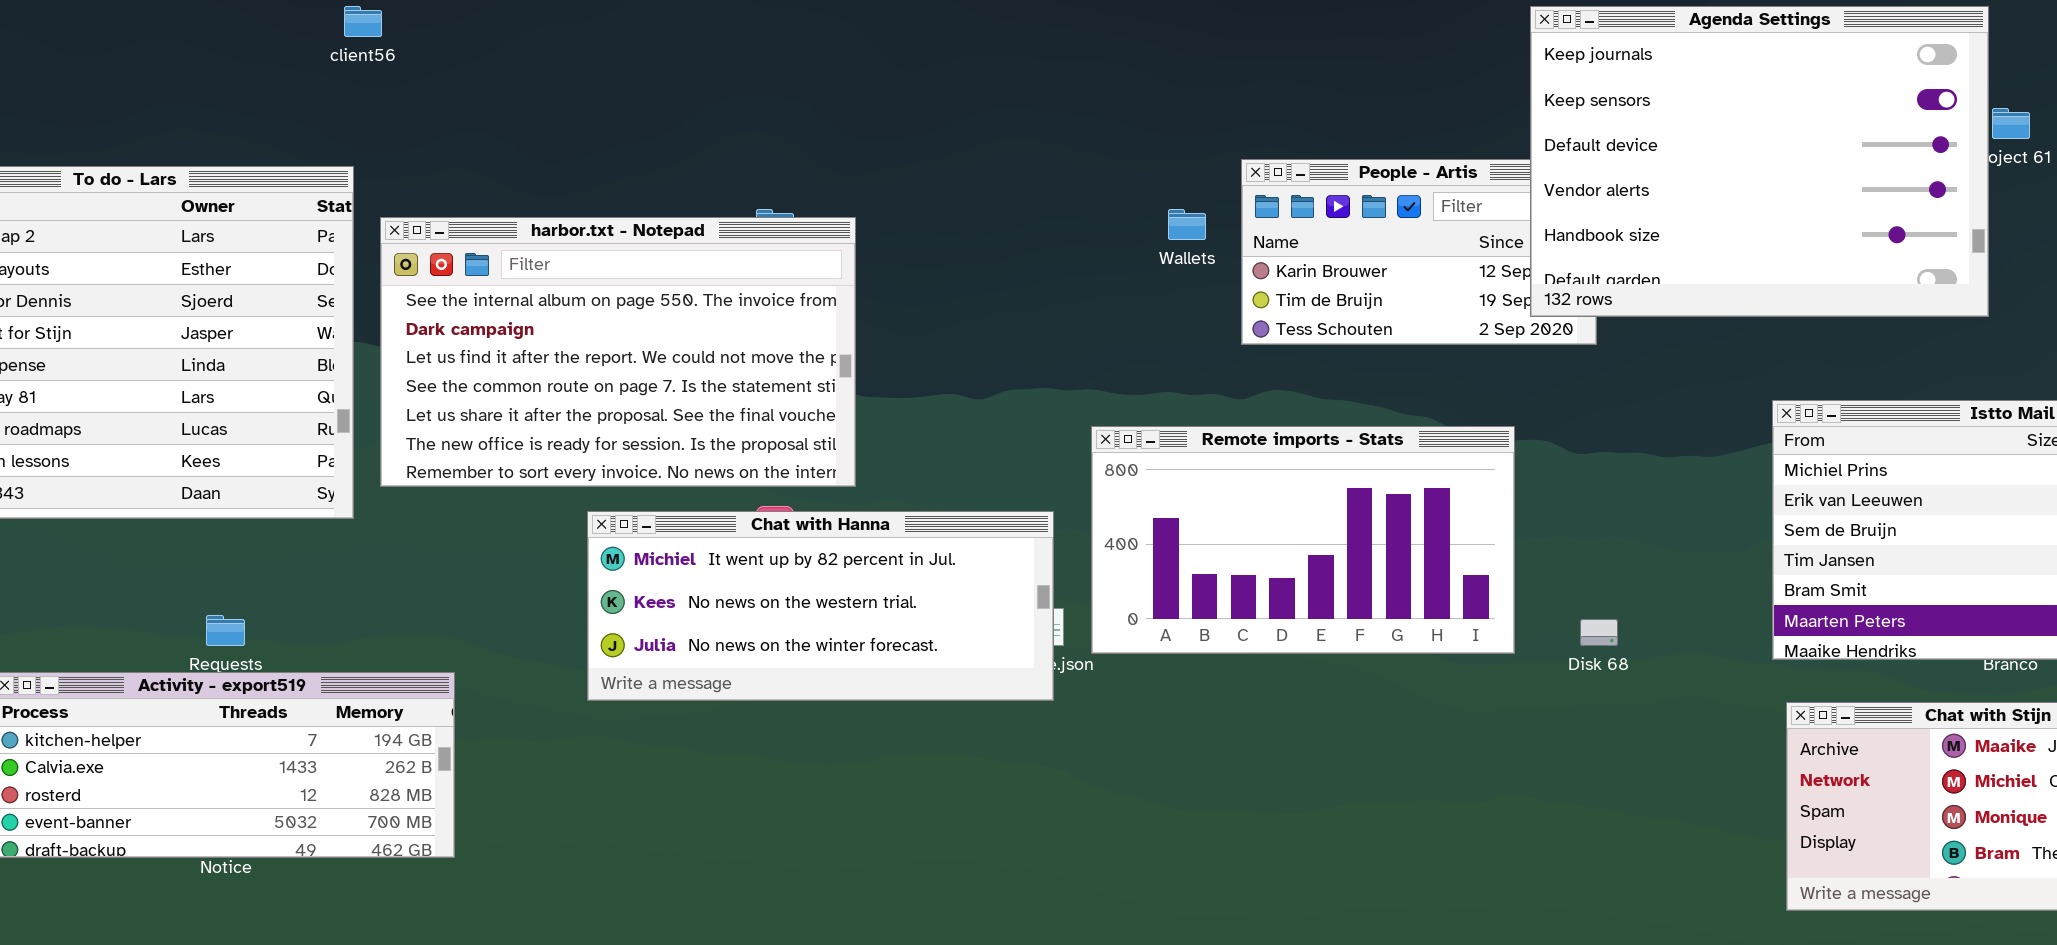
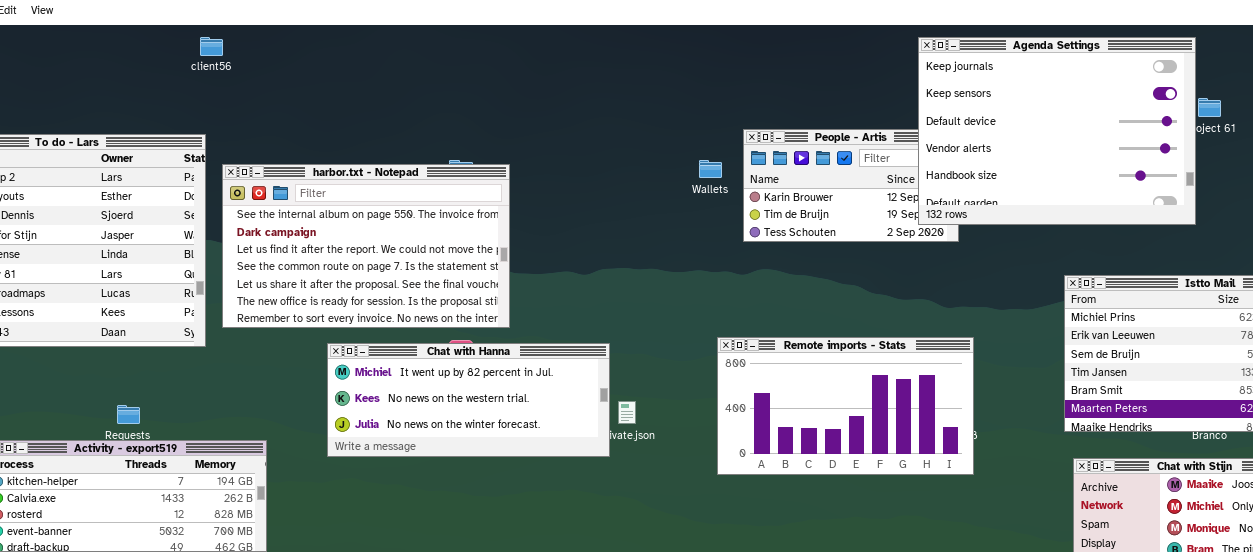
Remote imports - Stats: [1091,426,1515,654] -> [717,337,974,475], moved
Chat with Hanna: [587,511,1054,701] -> [327,343,610,457], moved

